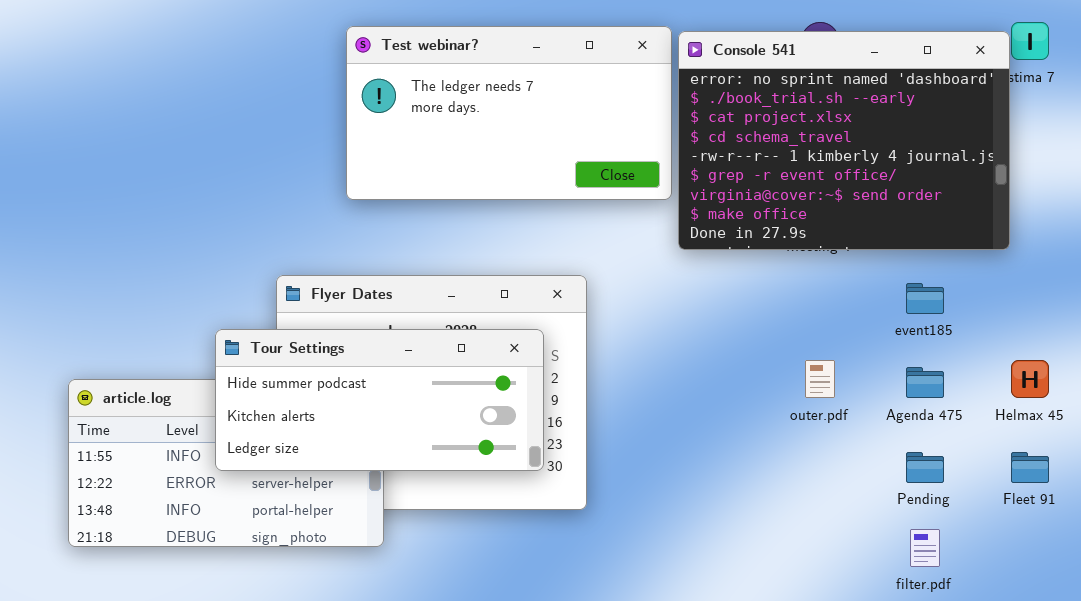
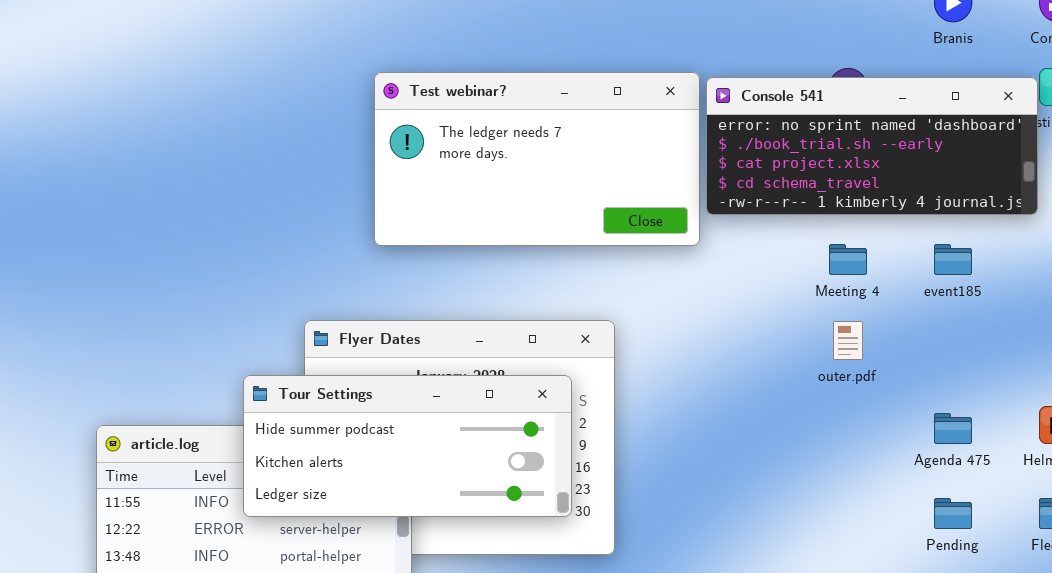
Console 541: [678,31,1010,250] -> [706,77,1038,215], resized
event185: [906,283,944,314] -> [934,244,972,275], moved
outer.pdf: [805,360,835,398] -> [833,321,863,360], moved

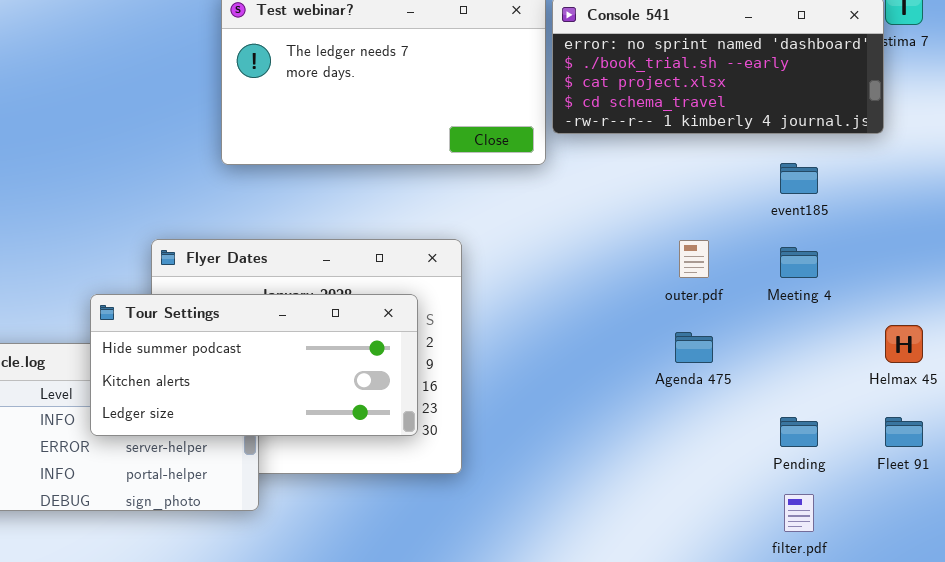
Meeting 4: [829,244,867,275] -> [780,247,818,278], moved
Agenda 475: [934,413,972,444] -> [675,332,713,363], moved

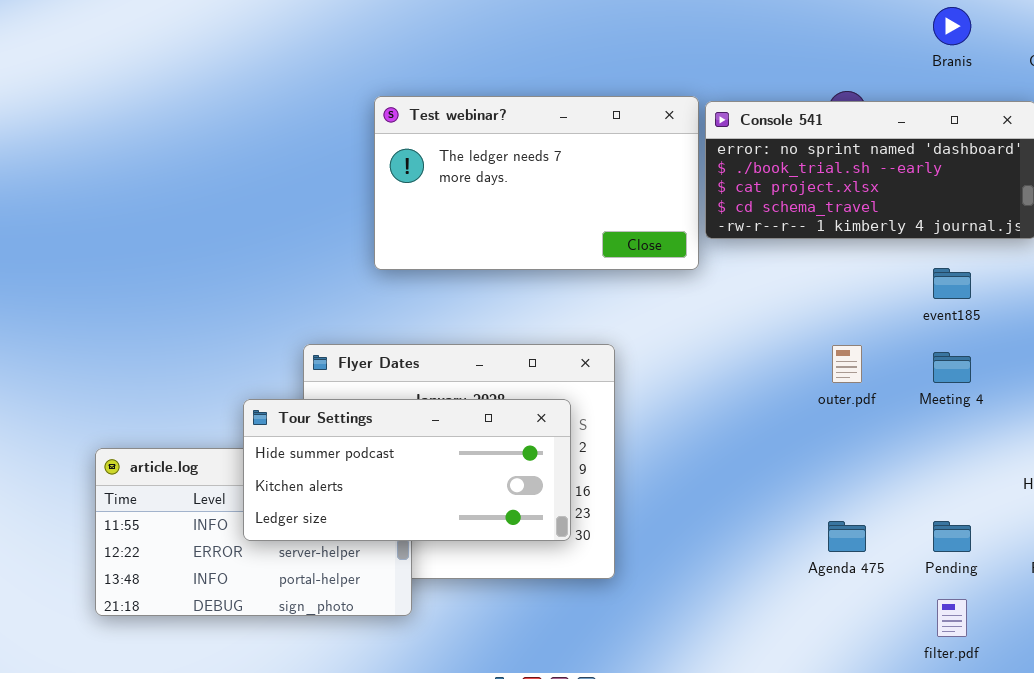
Agenda 475: [675,332,713,363] -> [828,521,866,552], moved

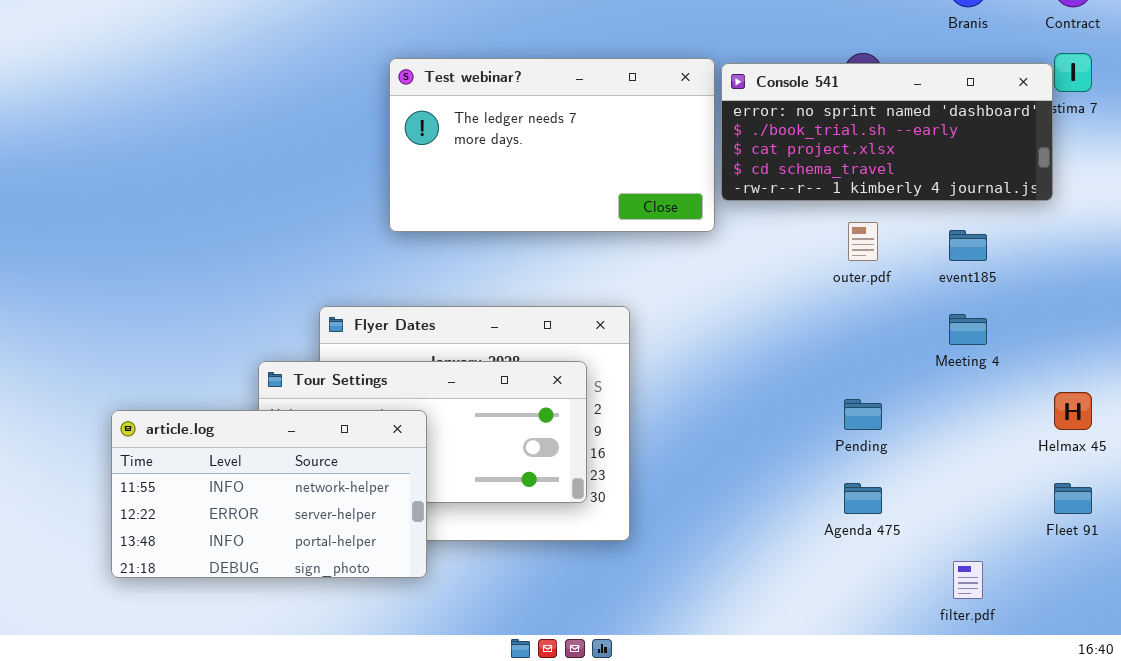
outer.pdf: [832,345,862,383] -> [848,222,878,261], moved
article.log: [95,448,412,616] -> [111,410,427,578], raised
Pending: [933,521,971,552] -> [844,399,882,430], moved

